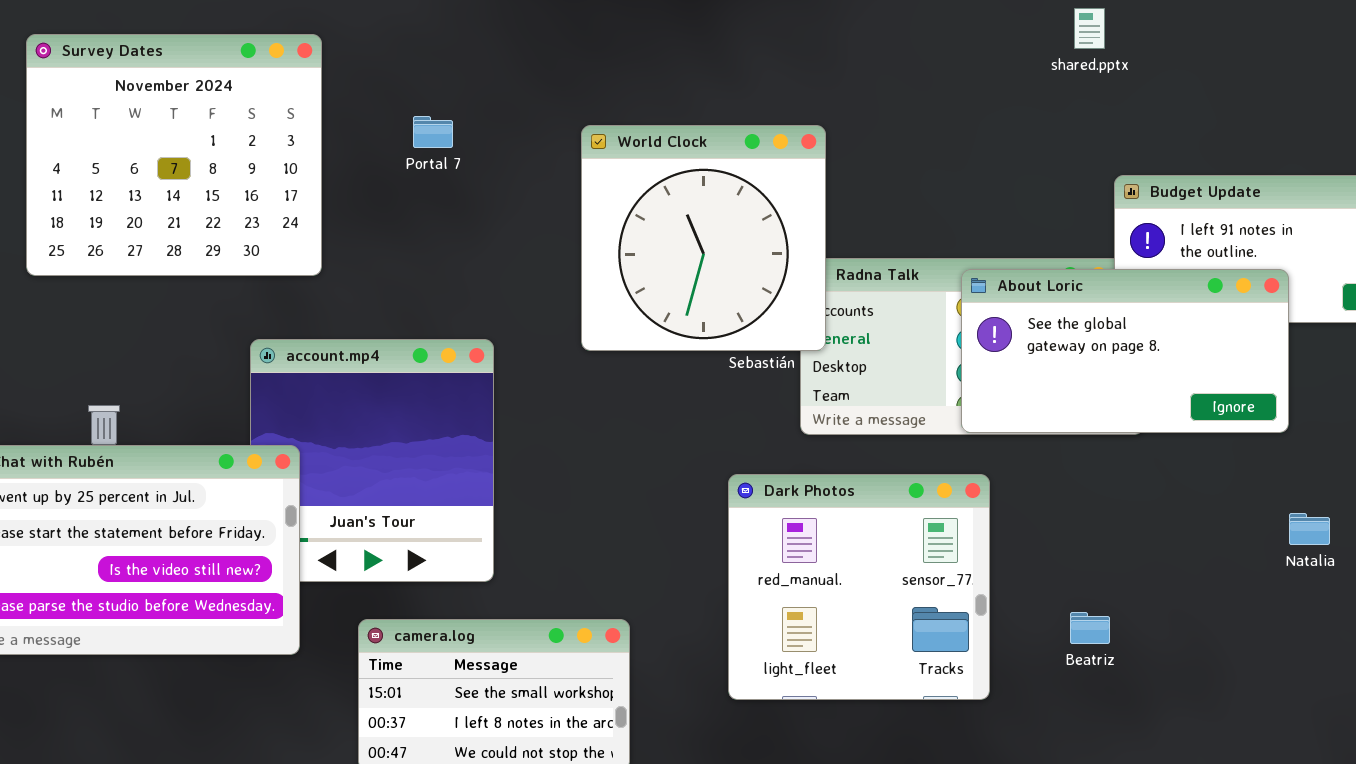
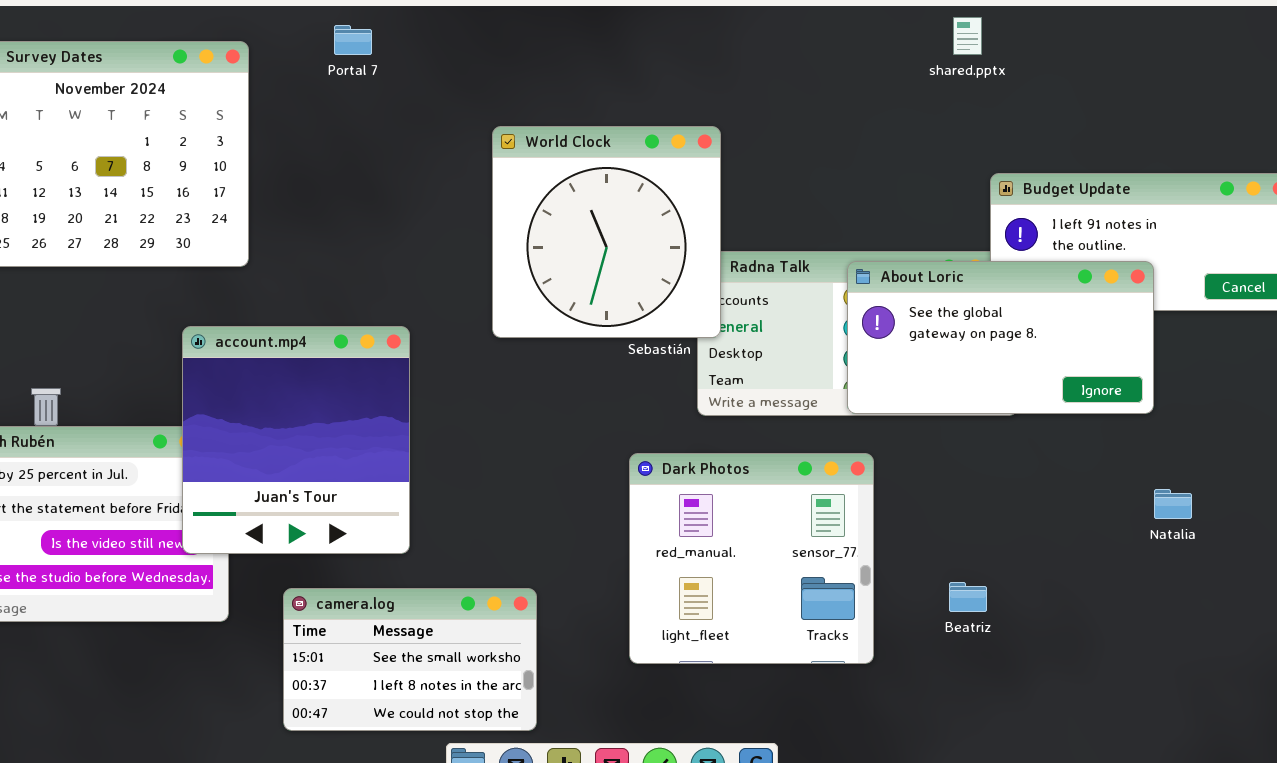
Portal 7: [413,116,453,148] -> [334,25,372,55], moved
account.mp4: [250,339,494,582] -> [182,326,410,554], raised

